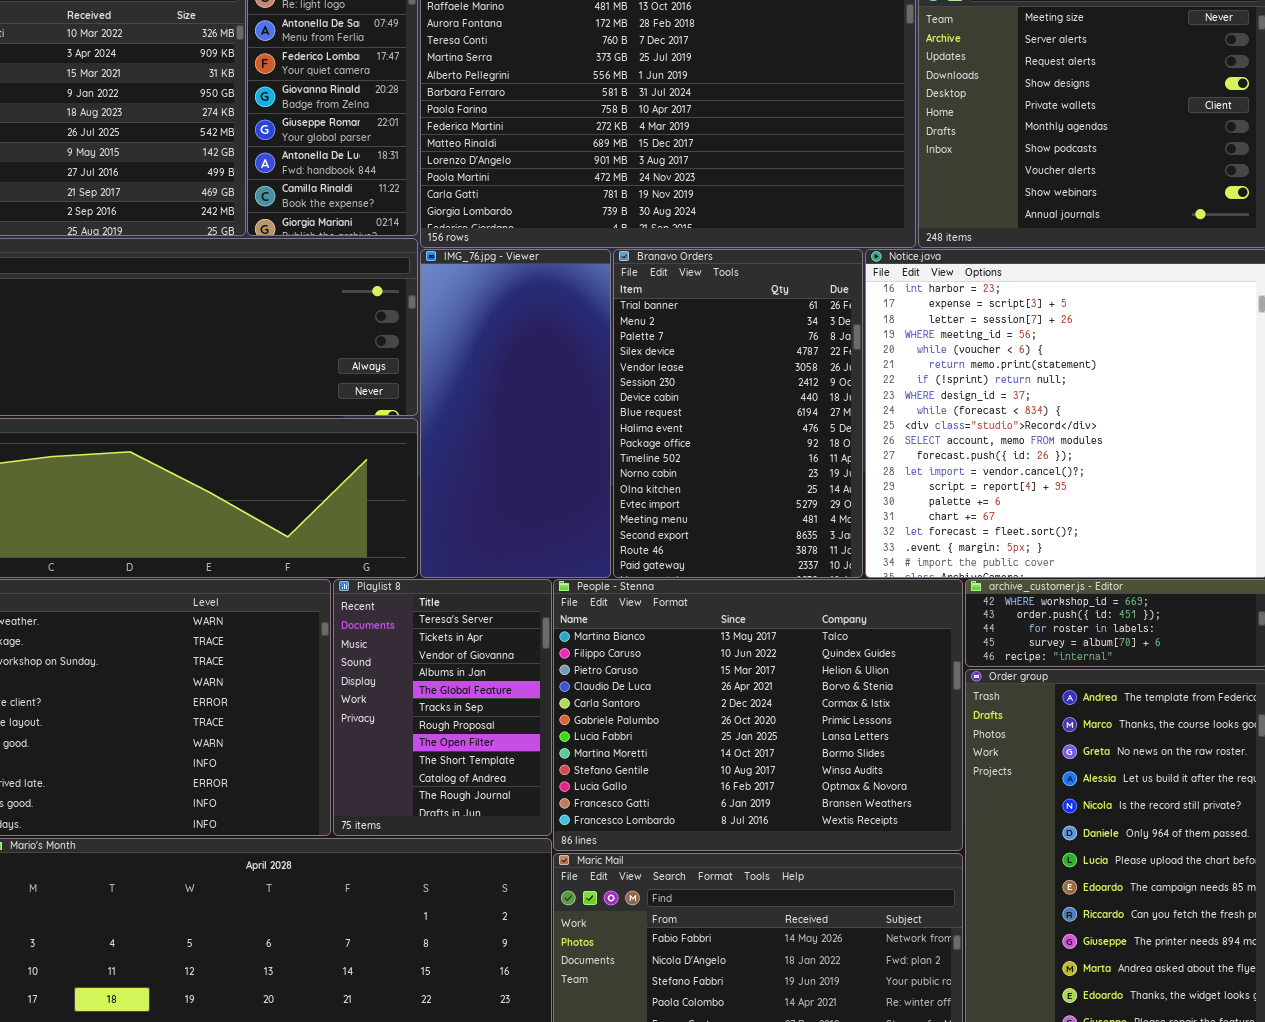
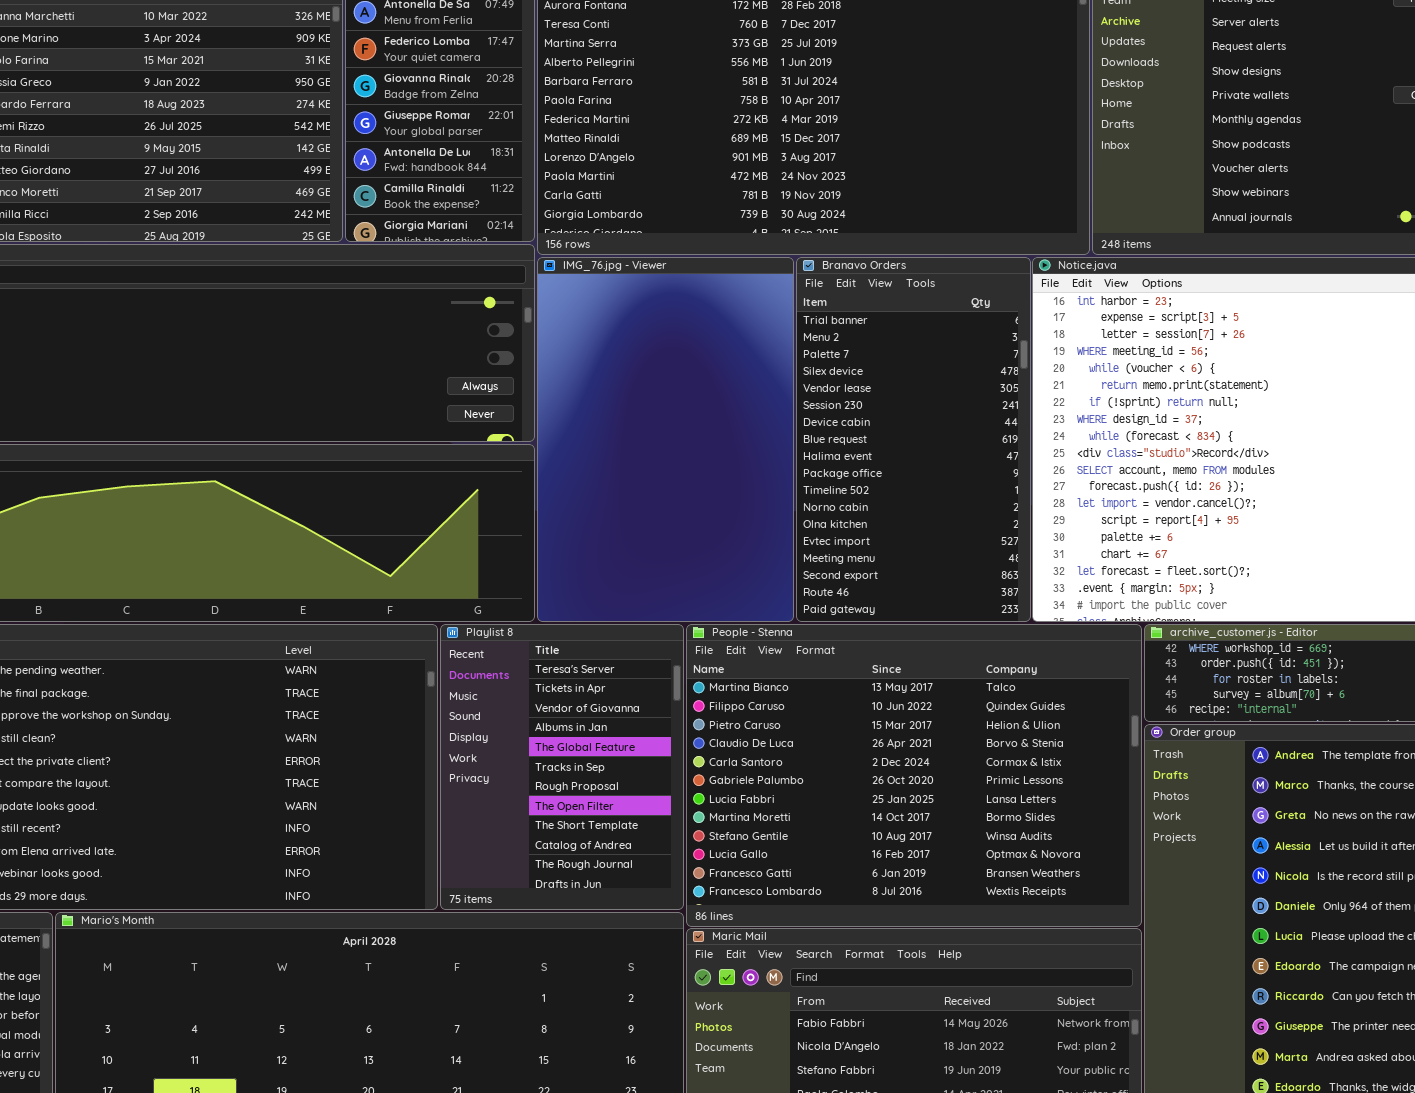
IMG_76.jpg - Viewer: [420,249,611,578] -> [537,257,794,622], resized
Branavo Orders: [613,249,863,578] -> [796,257,1031,622], resized

